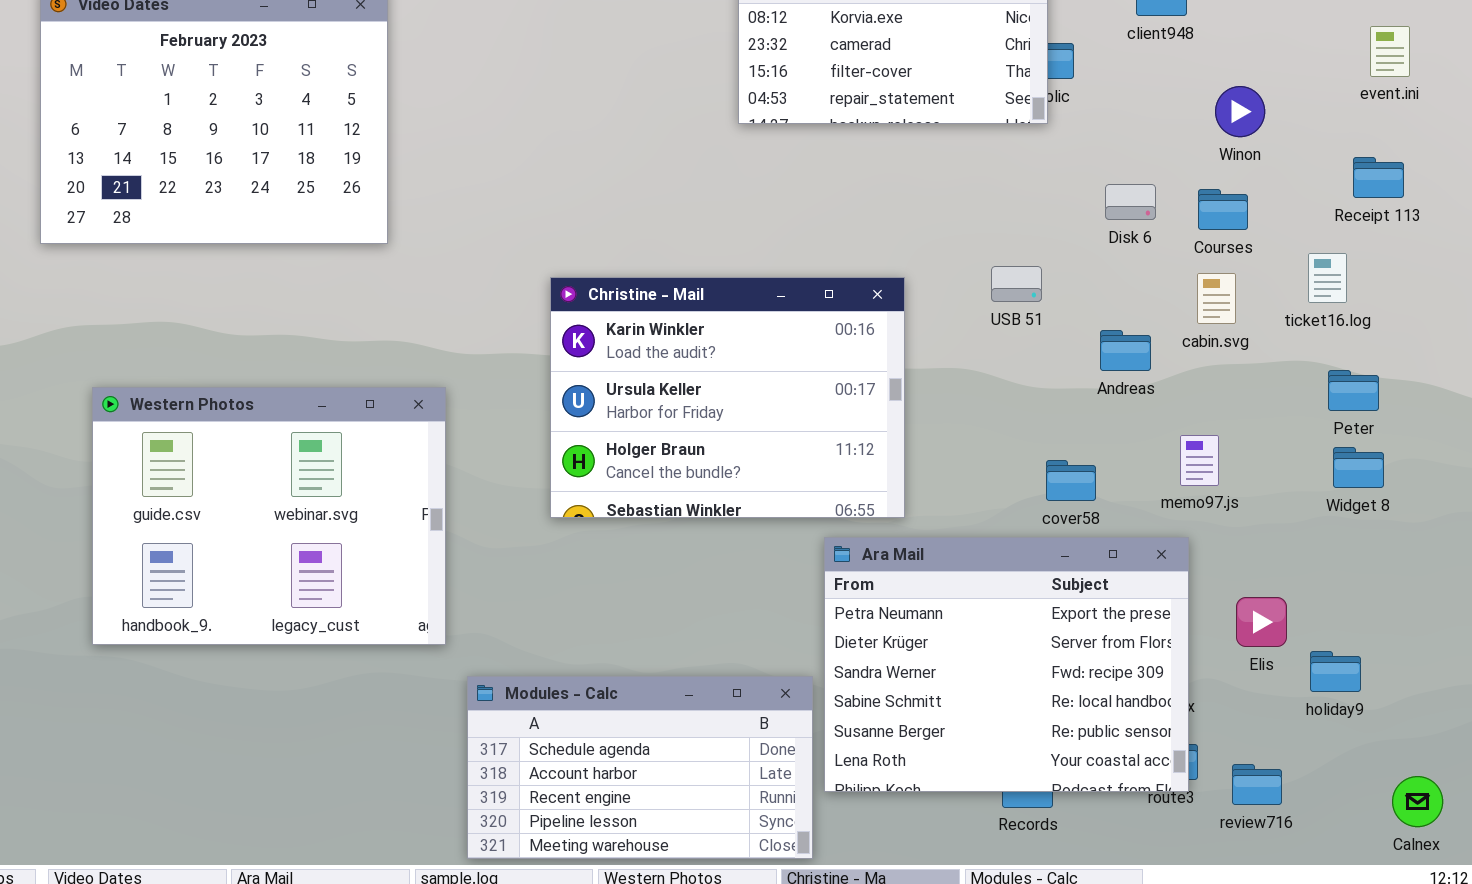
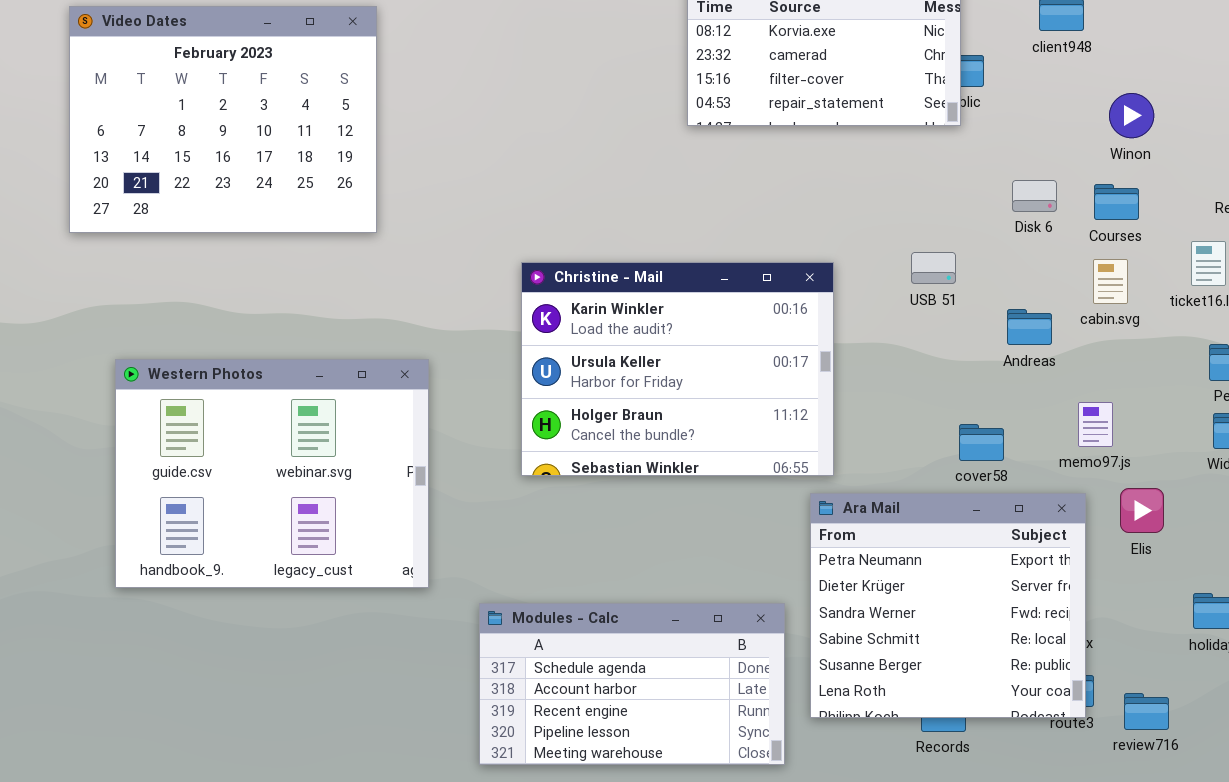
Ara Mail: [824,537,1189,792] -> [810,493,1086,718], resized
Elis: [1236,597,1287,647] -> [1120,488,1164,533], moved
Modules - Calc: [467,676,813,859] -> [479,603,785,765], moved

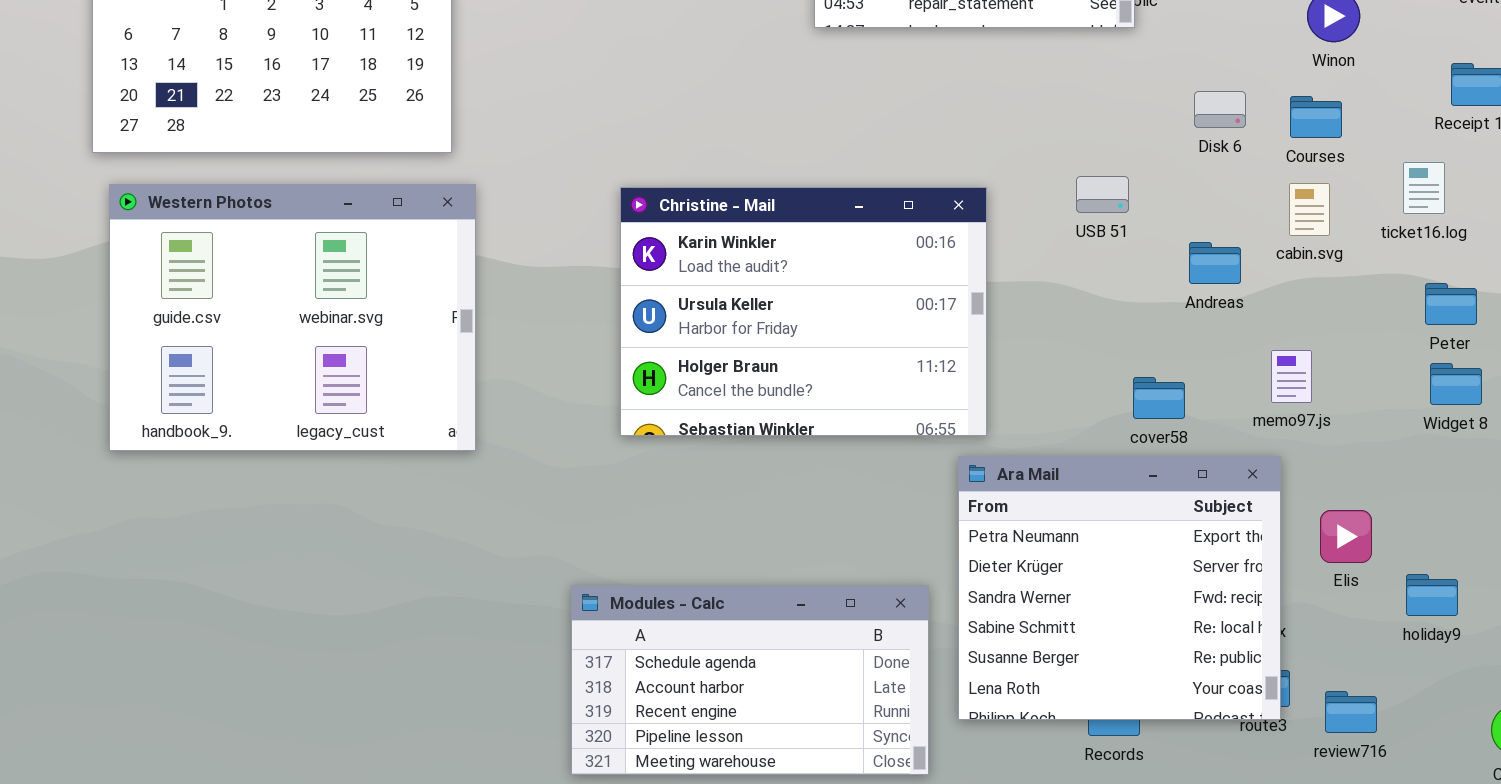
Western Photos: [115,359,429,588] -> [109,184,476,451], moved
Elis: [1120,488,1164,533] -> [1320,510,1372,563], moved

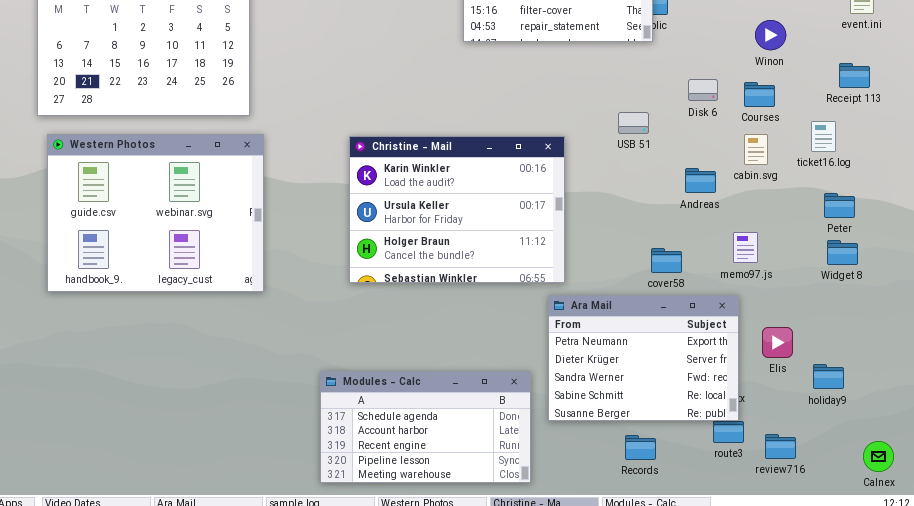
USB 51: [1076,176,1129,213] -> [618,112,649,134], moved
Ara Mail: [958,456,1281,720] -> [548,295,739,421], resized

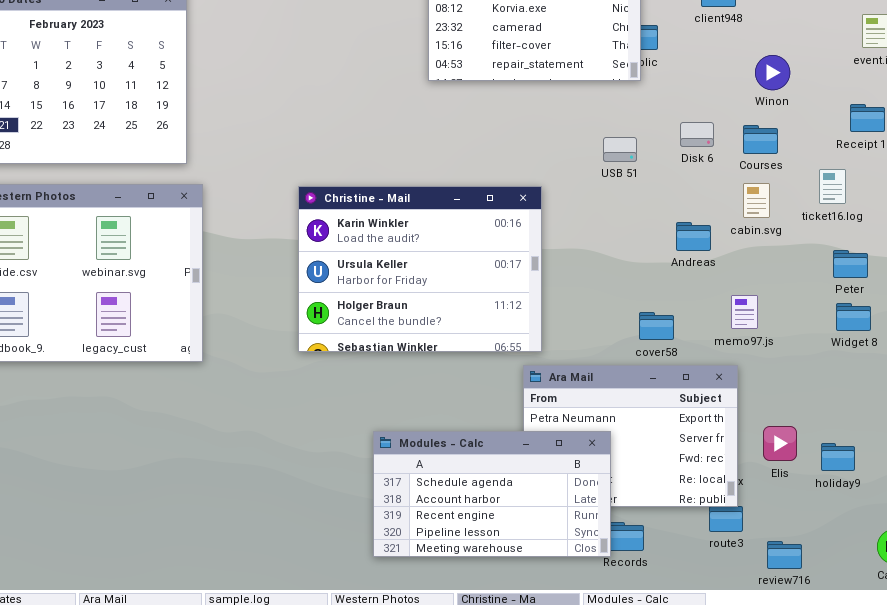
USB 51: [618,112,649,134] -> [603,137,637,162], moved
Elis: [762,327,793,358] -> [763,426,797,461], moved
Modules - Calc: [320,371,531,483] -> [373,431,611,557], moved
review716: [765,434,796,459] -> [767,541,802,569], moved

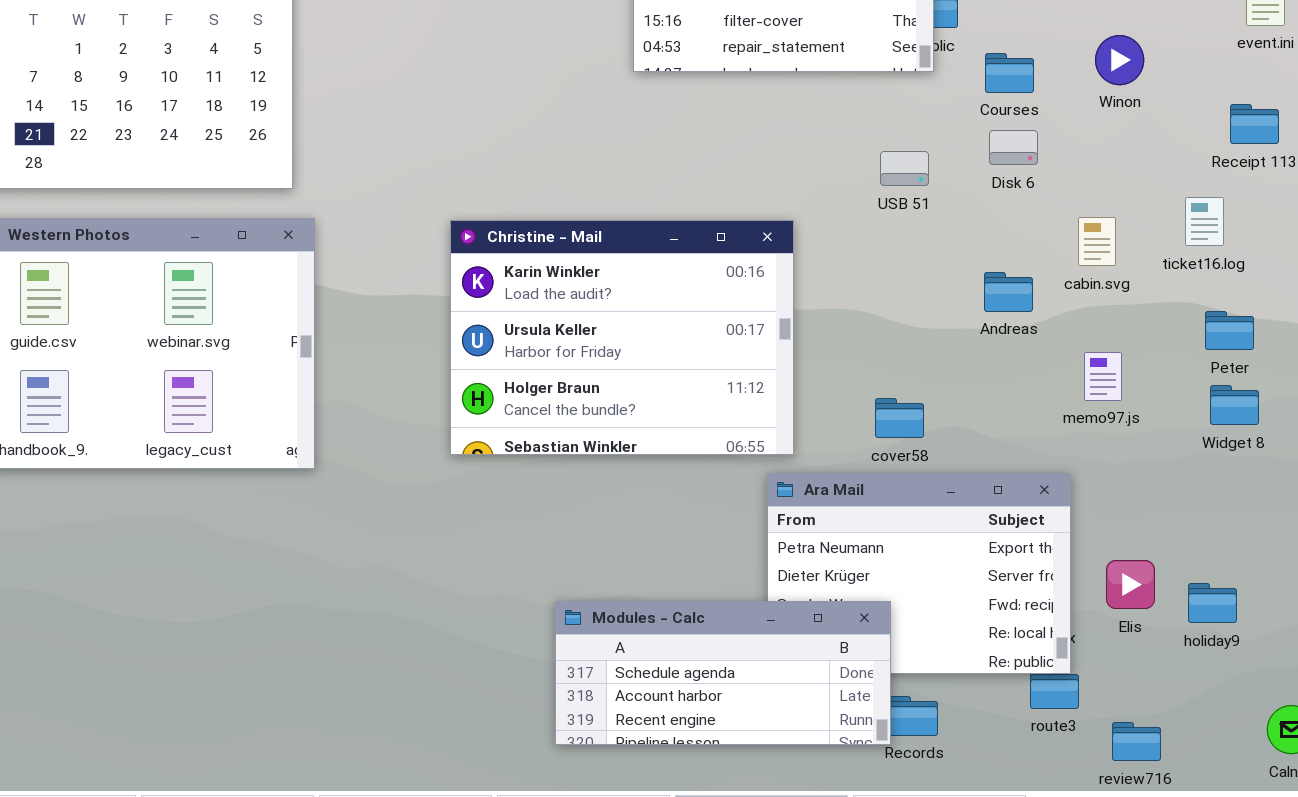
Courses: [743,125,778,154] -> [985,53,1034,93], moved
memo97.js: [731,295,758,329] -> [1084,352,1122,401], moved
cover58: [639,312,674,340] -> [875,398,924,438], moved
Modules - Calc: [373,431,611,557] -> [555,601,891,745], resized

